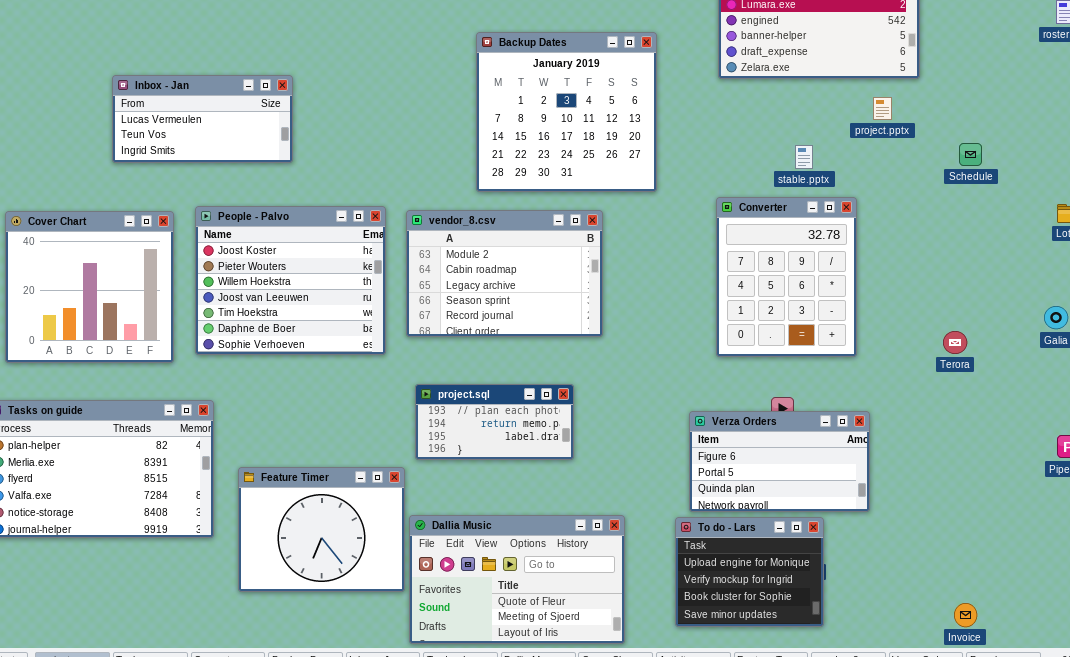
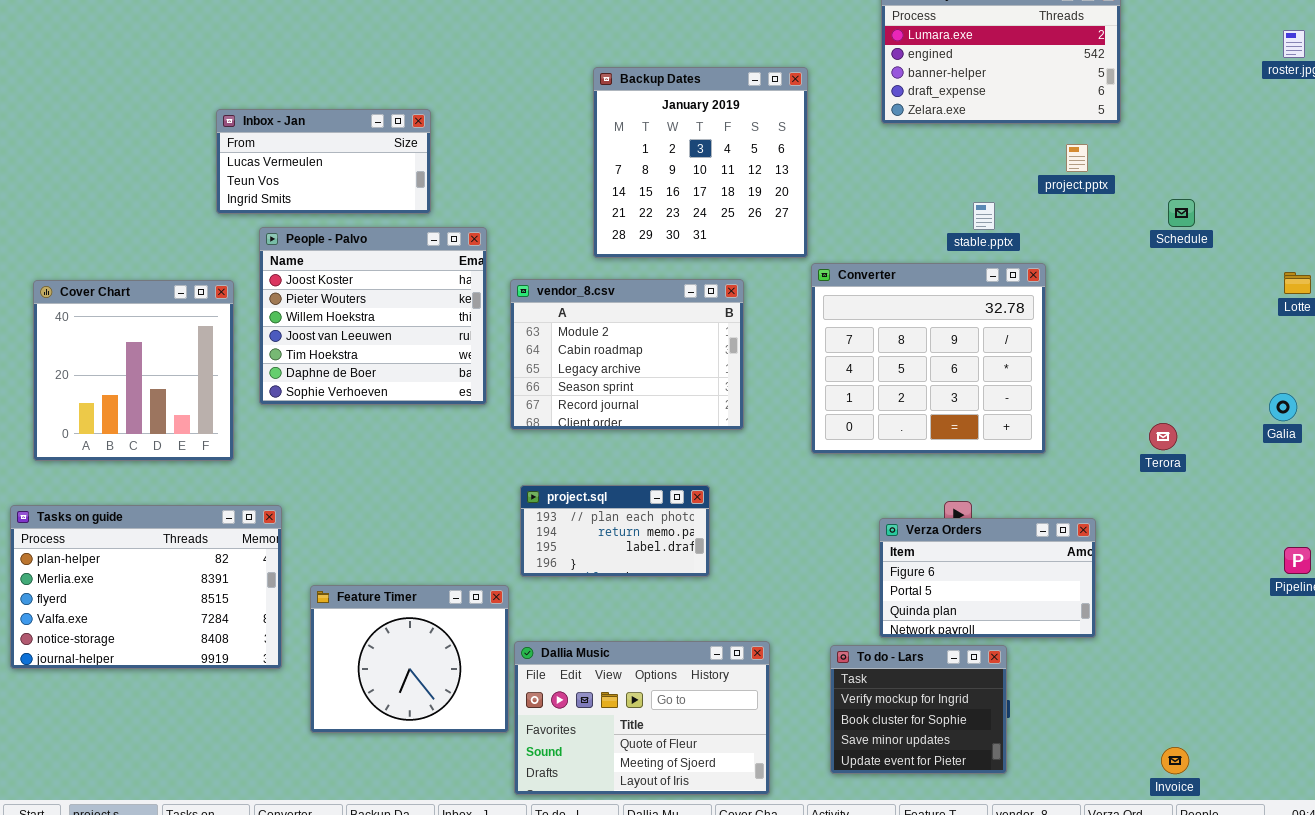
Inbox - Jan: [112,75,293,163] -> [216,109,431,214], moved
Converter: [716,197,857,357] -> [811,263,1046,454], resized
People - Palvo: [195,206,386,355] -> [259,227,487,405], moved
Verza Orders: [689,411,870,512] -> [879,518,1096,638], moved
To do - Lars: [675,517,824,627] -> [830,645,1007,774], scrolled down 1 row

